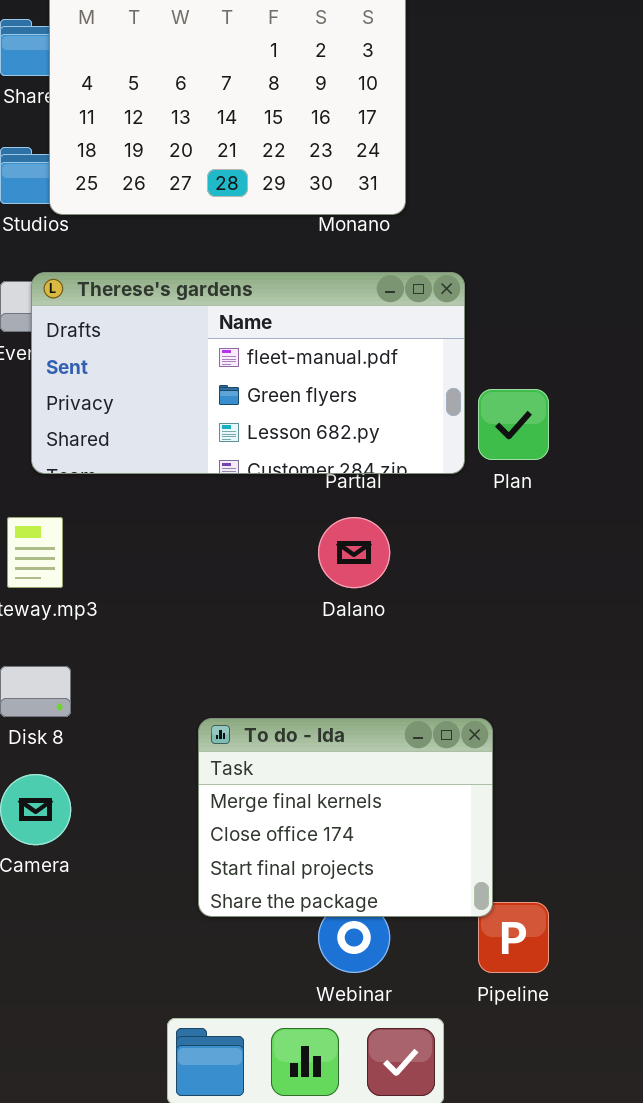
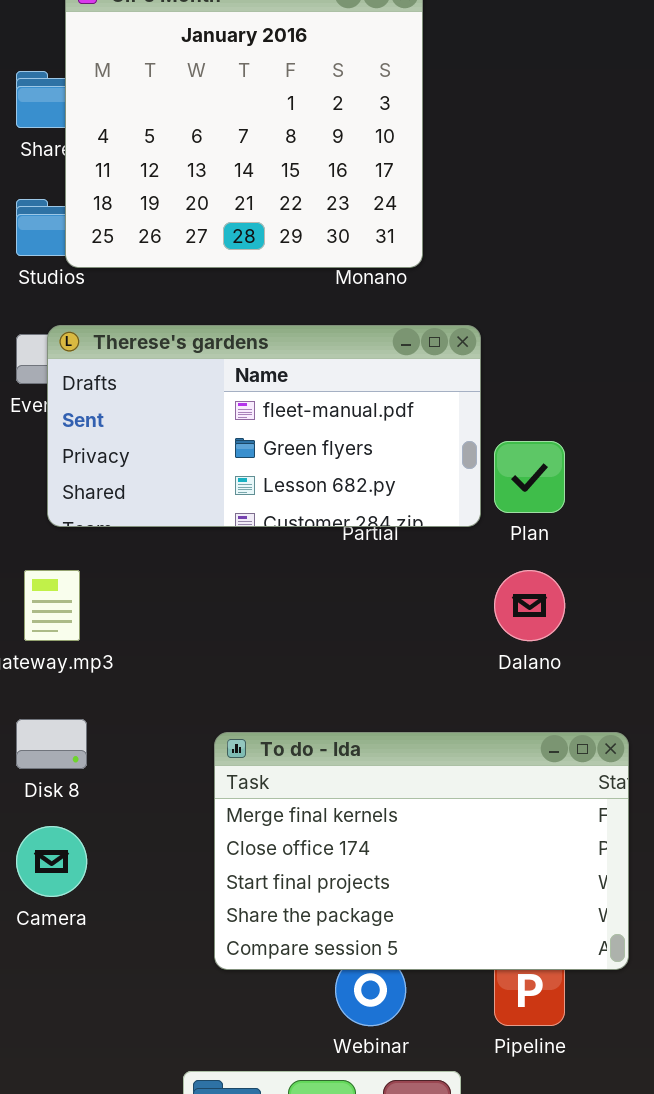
Dalano: [318,517,390,588] -> [494,570,565,641], moved
To do - Ida: [198,718,493,917] -> [214,732,629,970], resized

